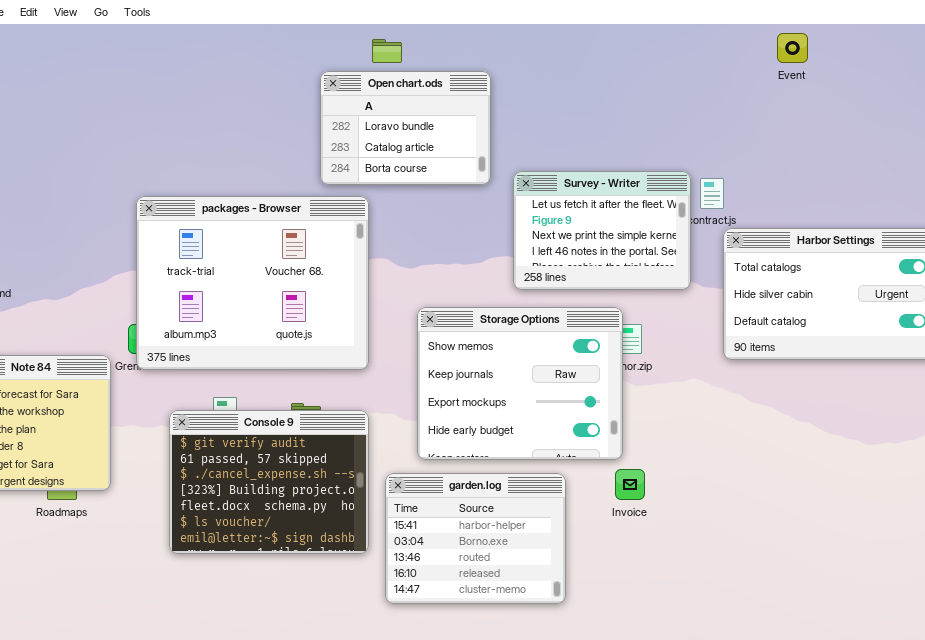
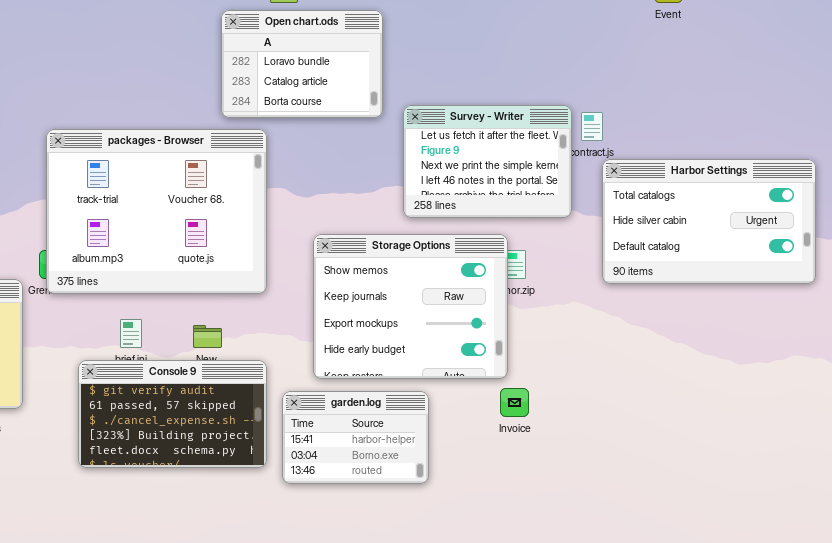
Console 9: [169,410,369,554] -> [78,360,267,468], resized
garden.log: [385,473,566,604] -> [282,391,429,484], resized

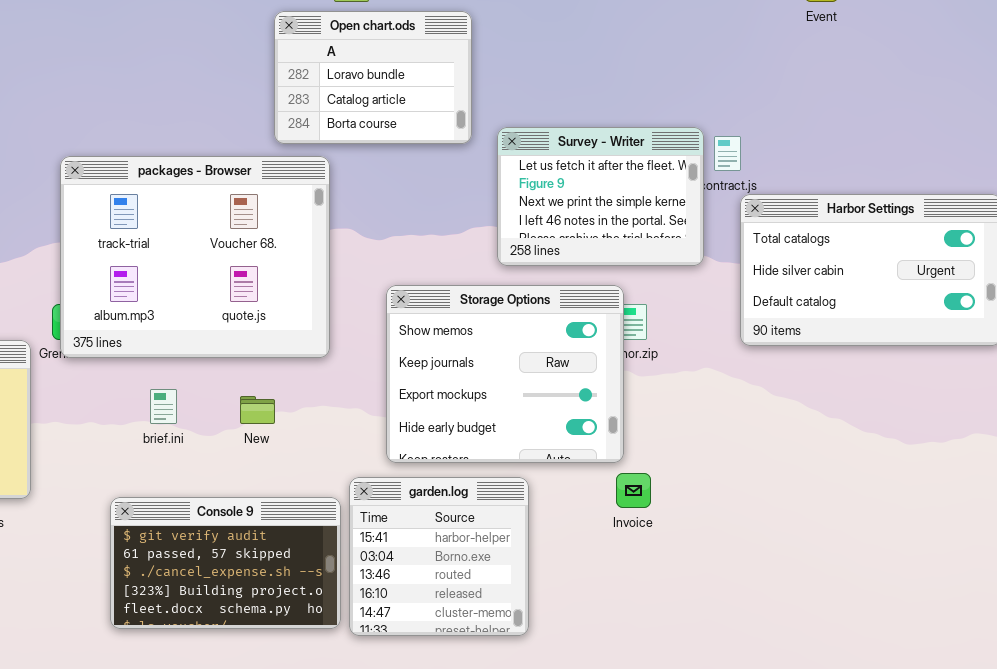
Console 9: [78,360,267,468] -> [110,497,341,629], moved
garden.log: [282,391,429,484] -> [349,477,529,636], resized

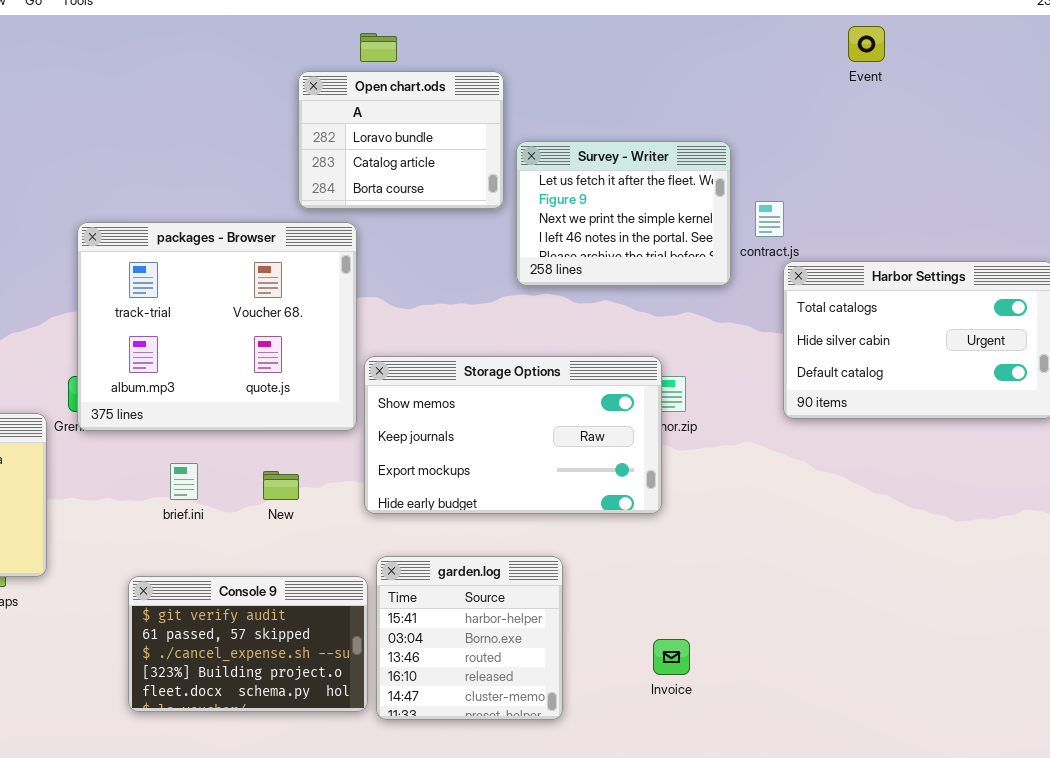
Survey - Writer: [497,127,704,266] -> [516,141,731,286], moved
Storage Options: [386,285,624,463] -> [364,356,662,514], resized
Invoice: [616,473,651,508] -> [653,639,690,675], moved

